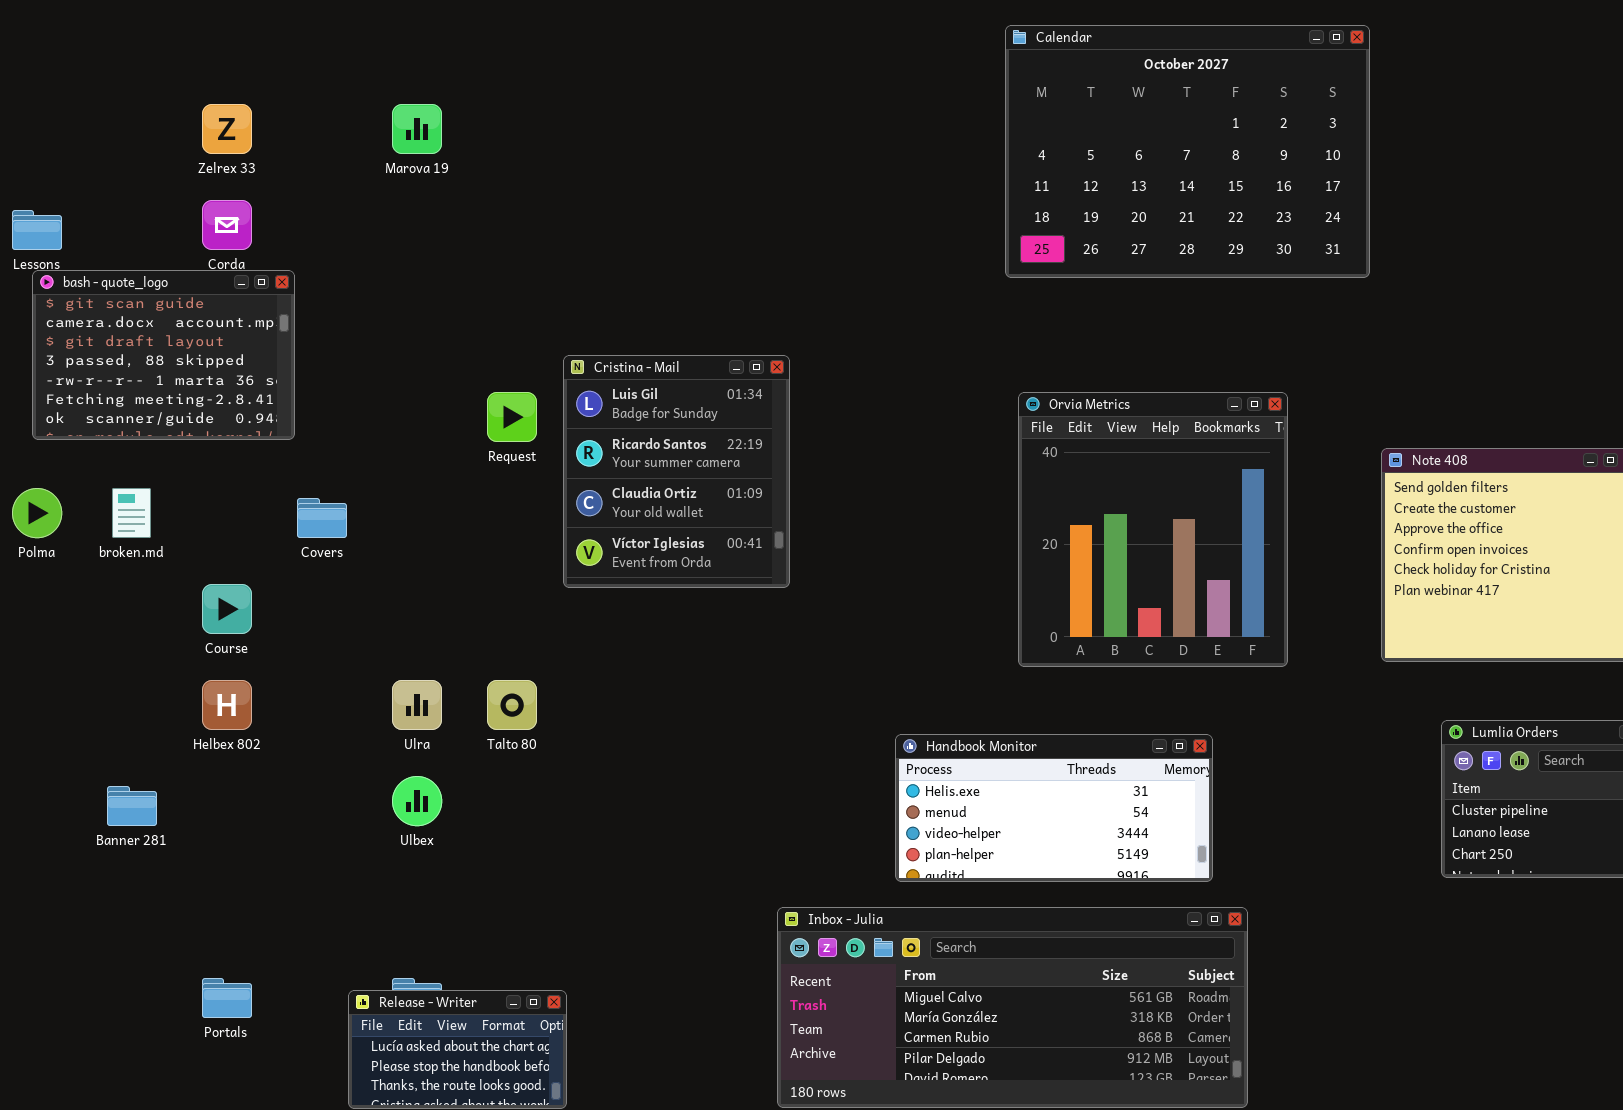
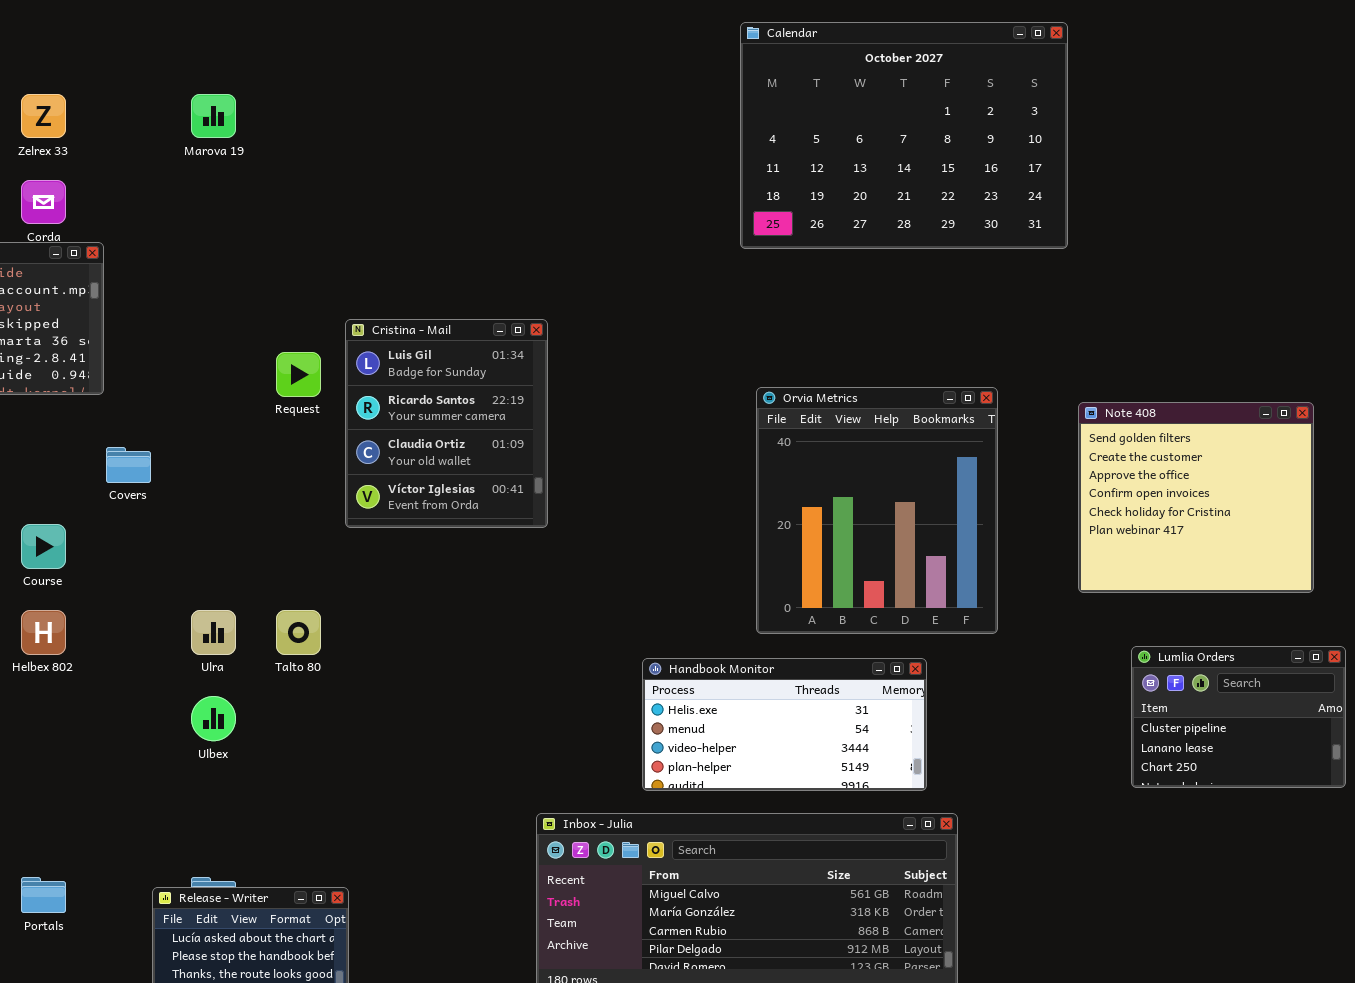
Orvia Metrics: [1018,392,1288,667] -> [756,387,998,634], moved

